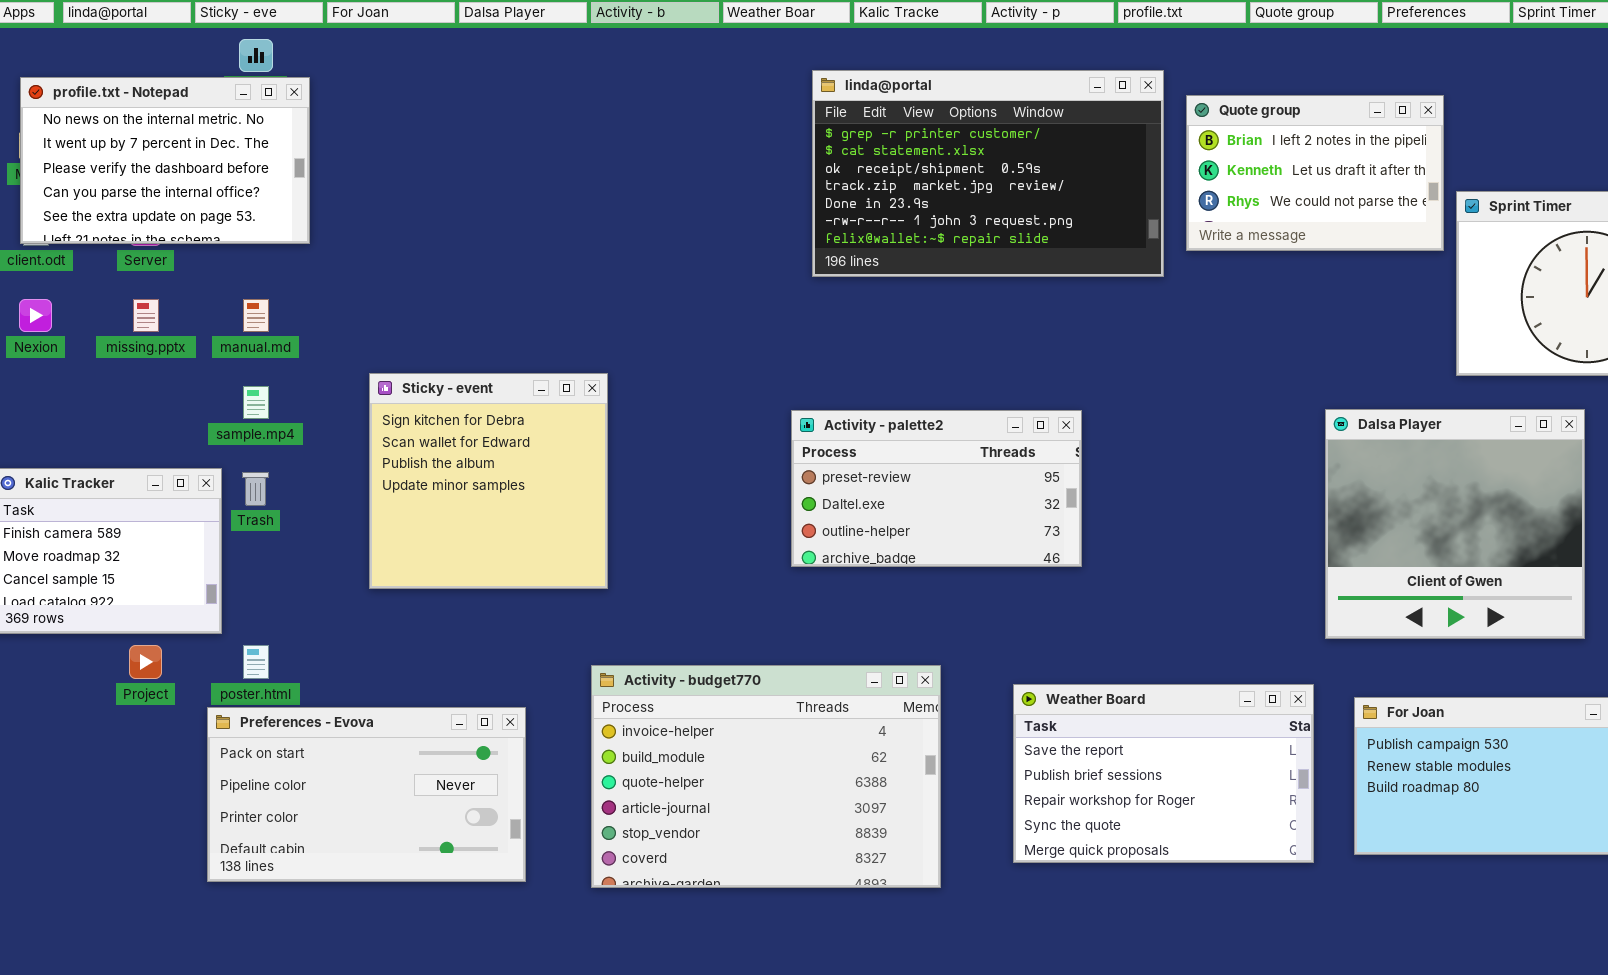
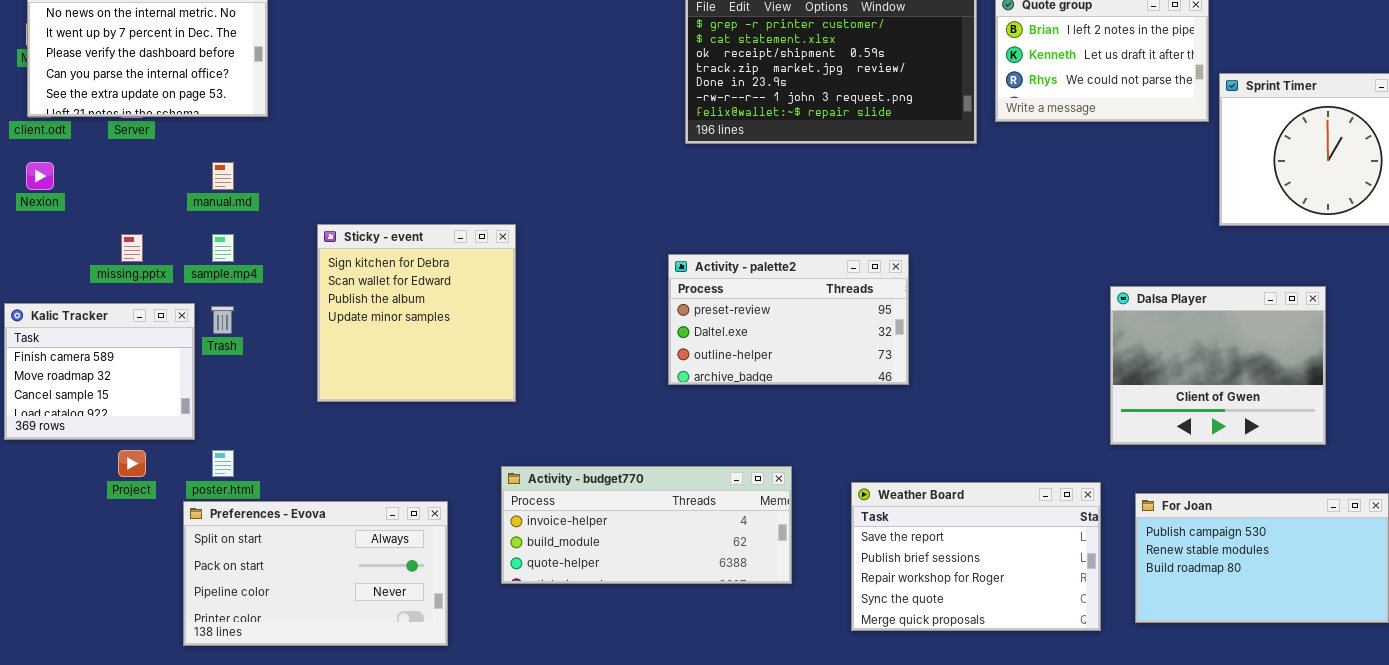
missing.pptx: [133,299,159,332] -> [121,234,143,262], moved
Dalsa Player: [1325,409,1585,639] -> [1110,286,1326,445], resized
Activity - budget770: [591,665,941,888] -> [501,466,792,584], resized
Preferences - Evova: [207,707,526,882] -> [183,501,448,646], scrolled up 1 row

